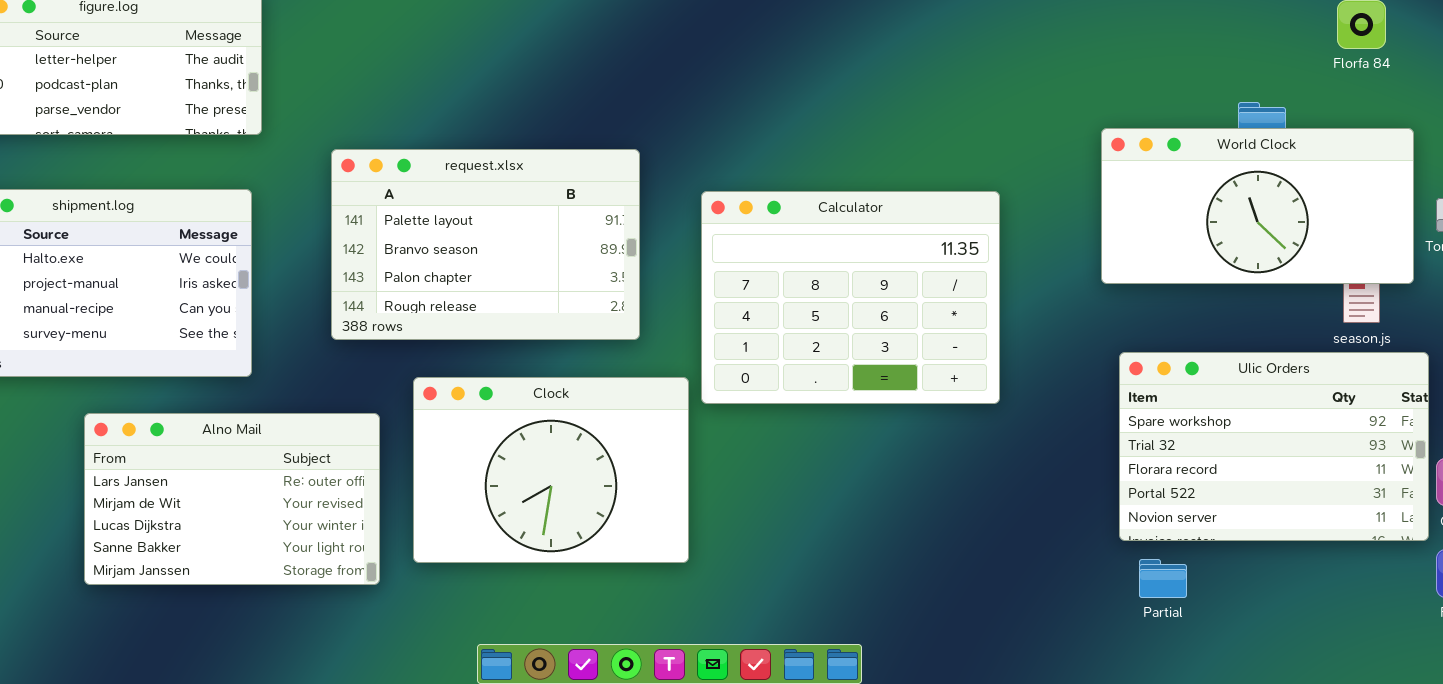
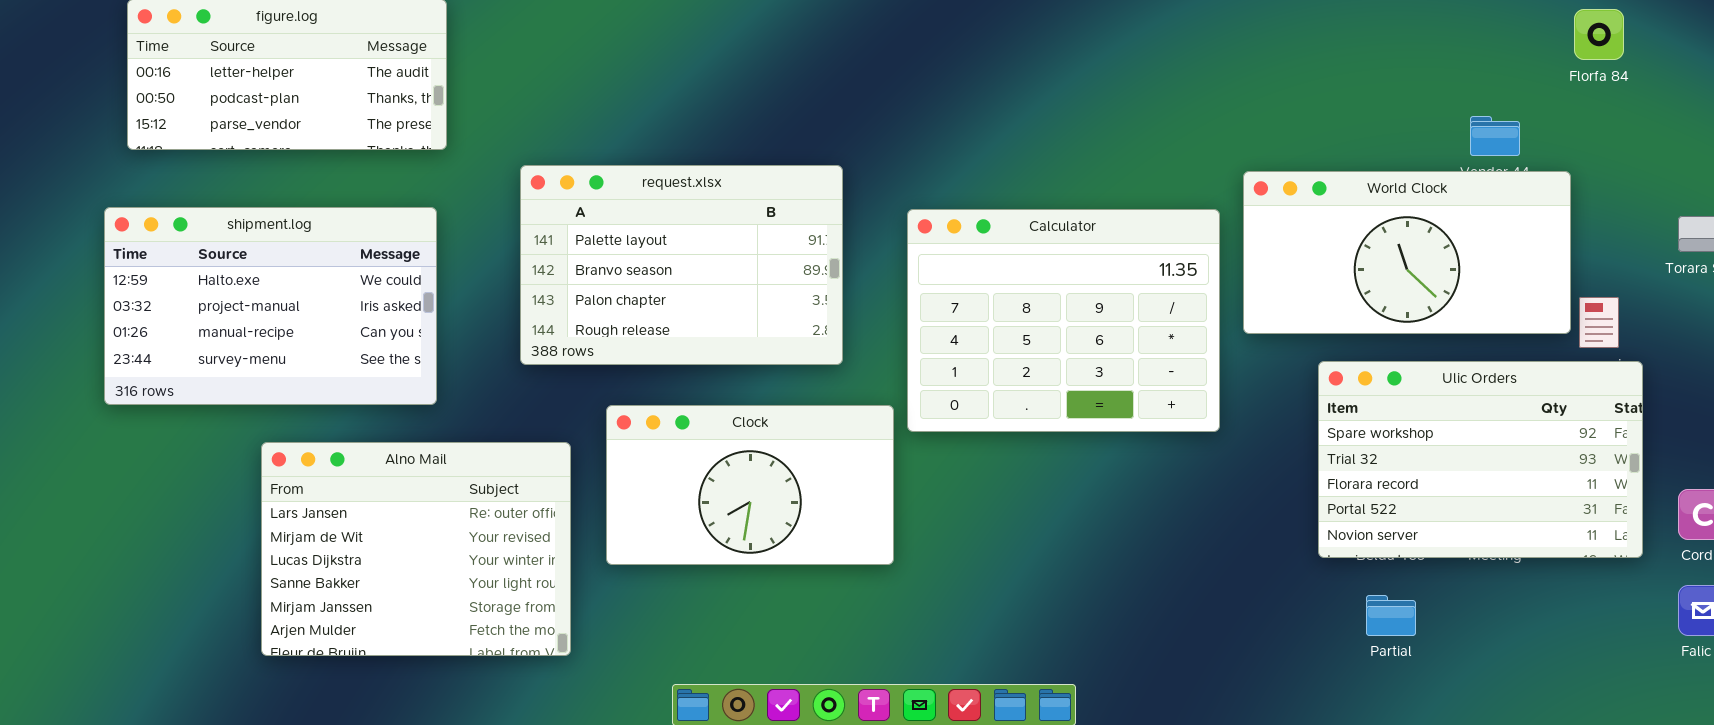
World Clock: [1101,128,1414,284] -> [1243,171,1571,334], moved
Ulic Orders: [1119,352,1429,541] -> [1318,361,1643,558], moved
Clock: [413,377,689,563] -> [606,405,894,565], resized
Alno Mail: [84,413,380,585] -> [261,442,571,656], resized

